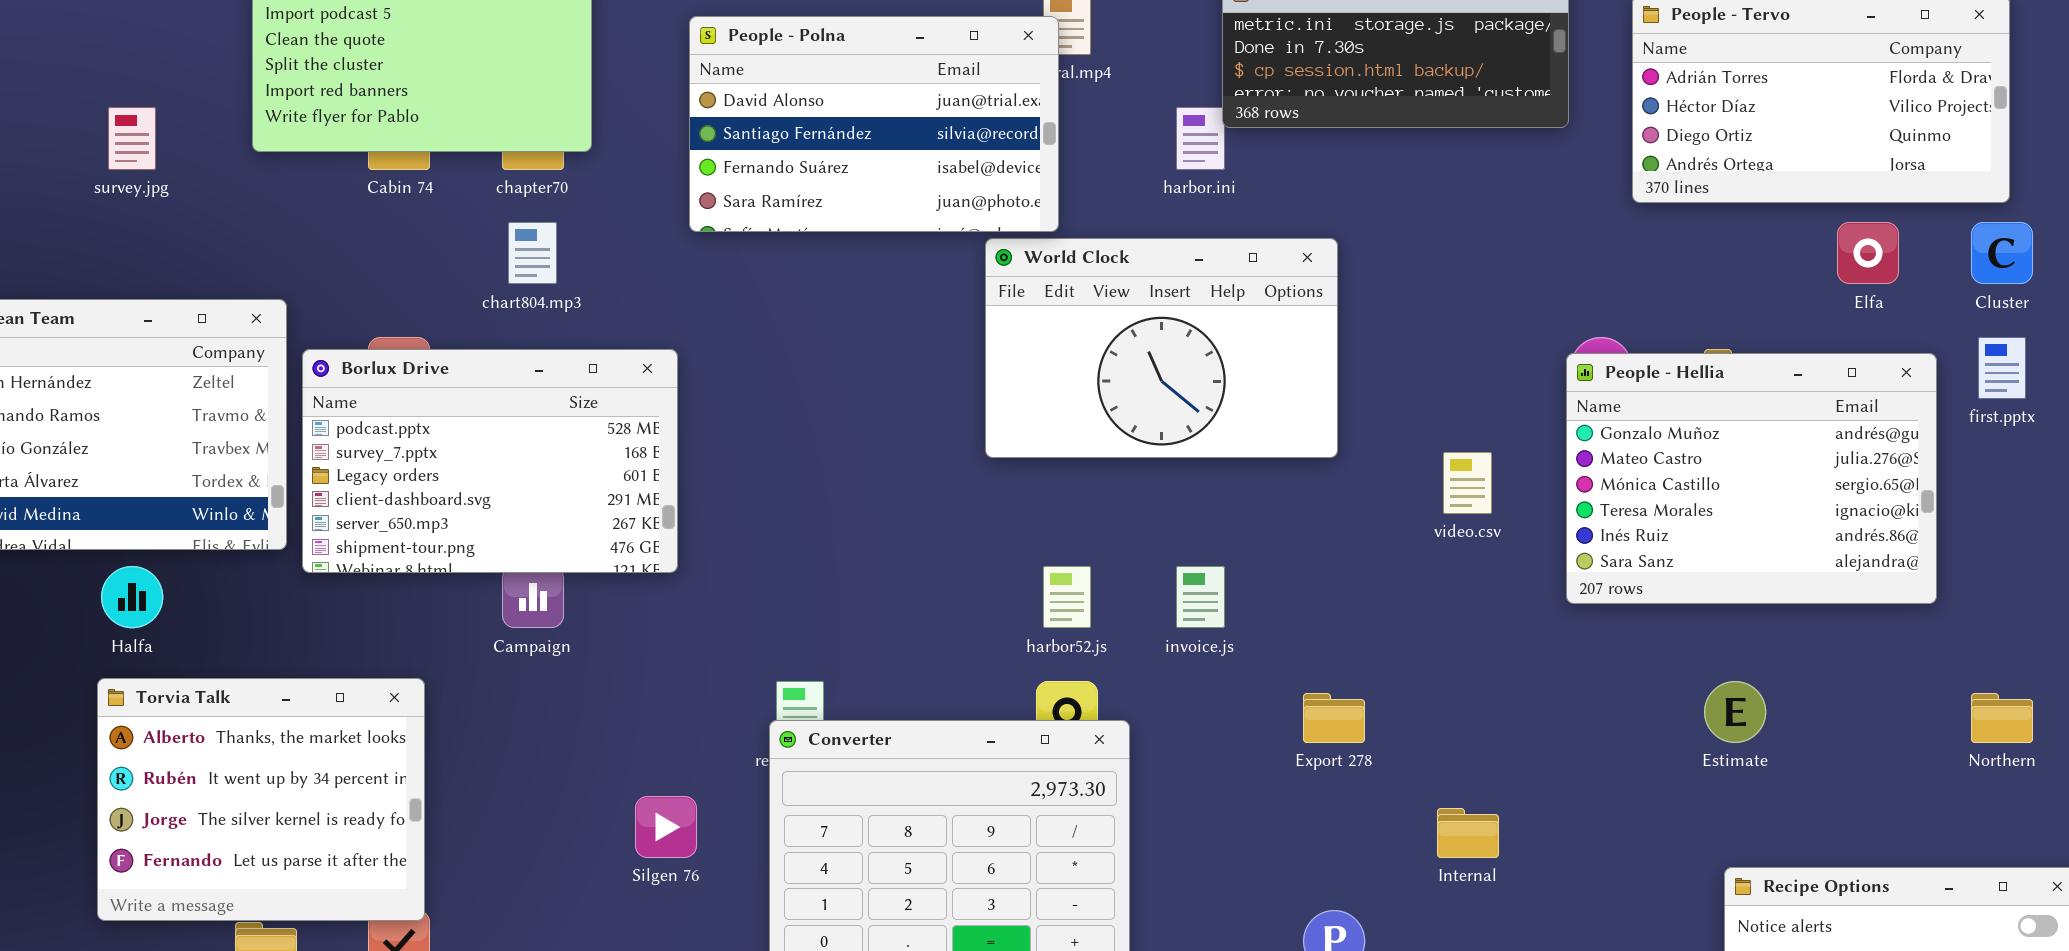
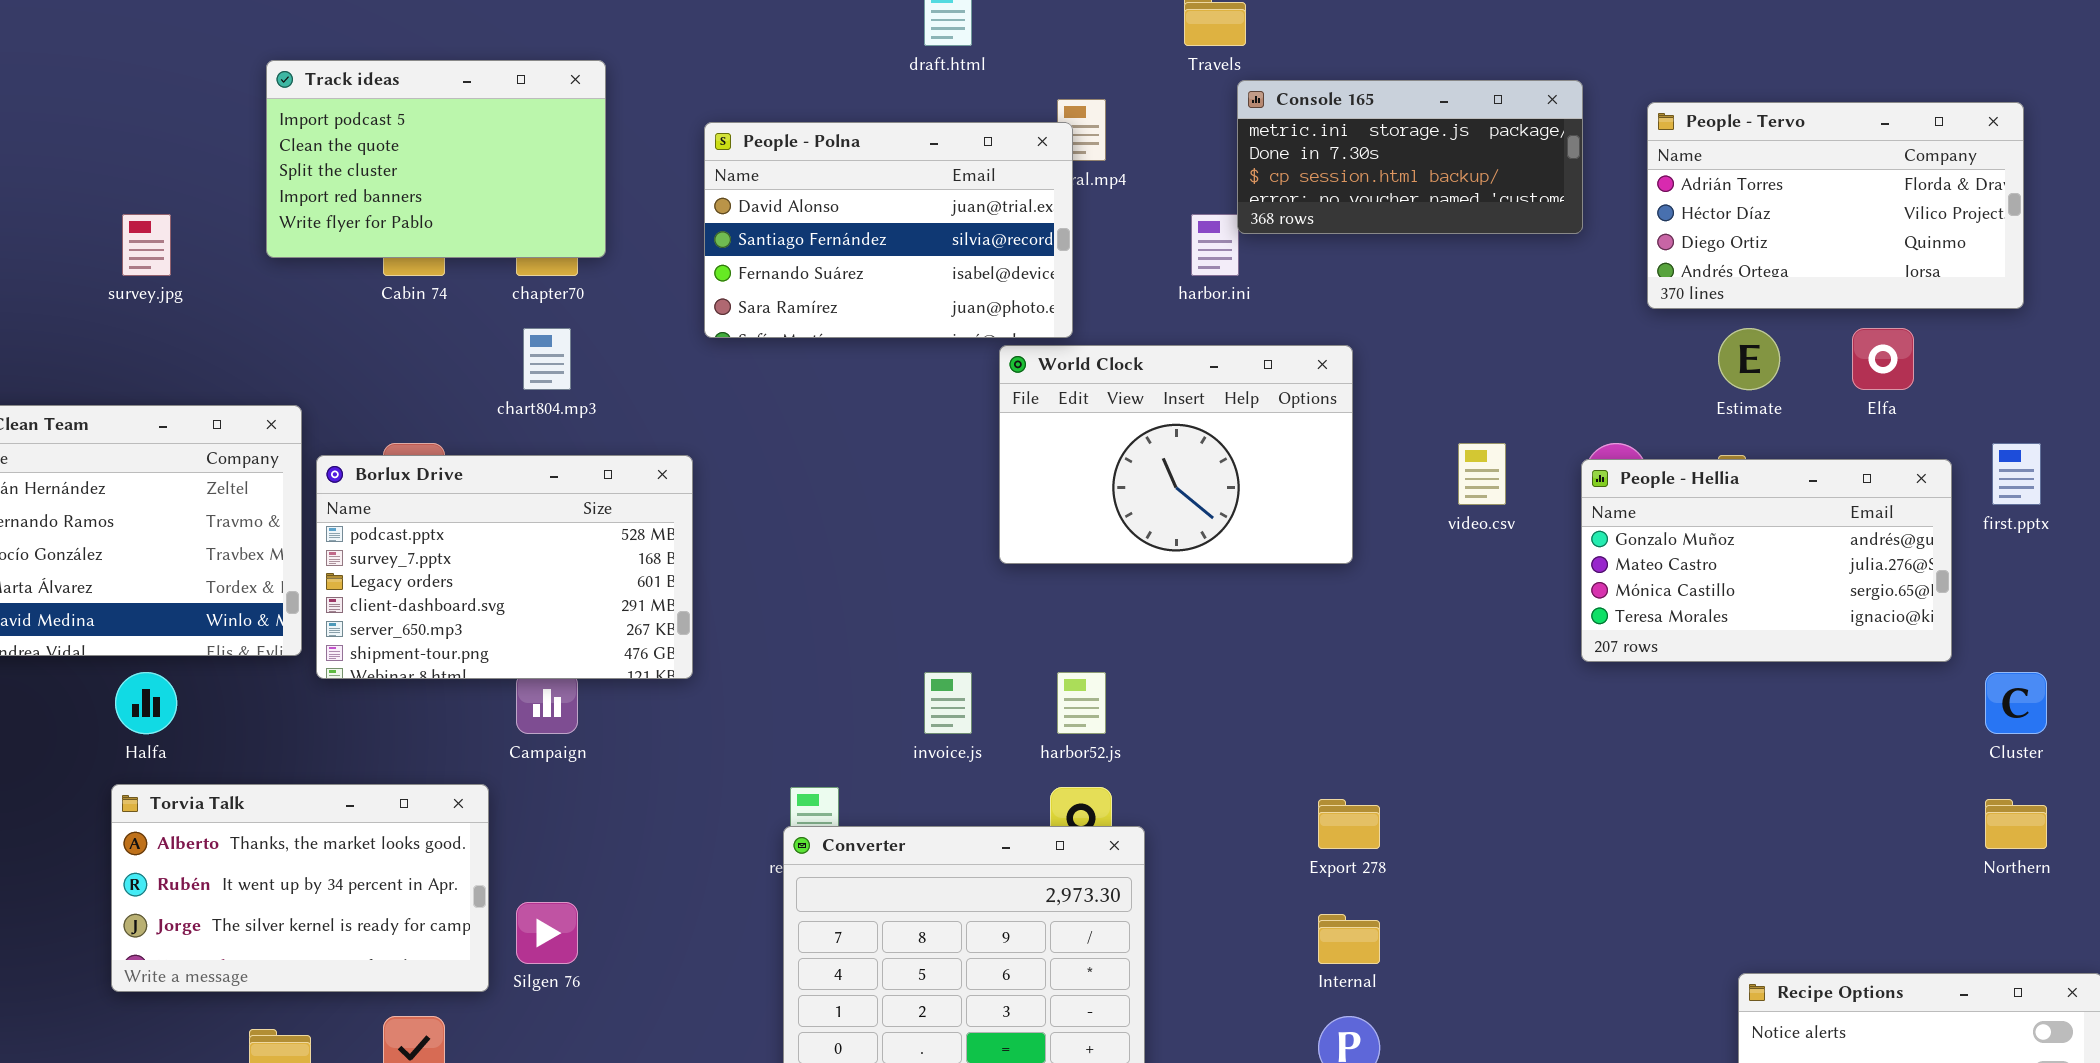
Cluster: [1971,222,2033,284] -> [1985,672,2047,734], moved
People - Hellia: [1566,353,1937,604] -> [1581,459,1952,662], resized
video.csv: [1443,452,1492,514] -> [1458,443,1506,505], moved
invoice.js: [1176,566,1225,628] -> [924,672,972,734], moved
Torvia Talk: [97,678,425,921] -> [111,784,489,992], resized
Estimate: [1704,681,1766,743] -> [1718,328,1780,390], moved
Silgen 76: [635,796,697,858] -> [516,902,578,964], moved
Internal: [1437,808,1499,858] -> [1318,914,1380,964], moved

